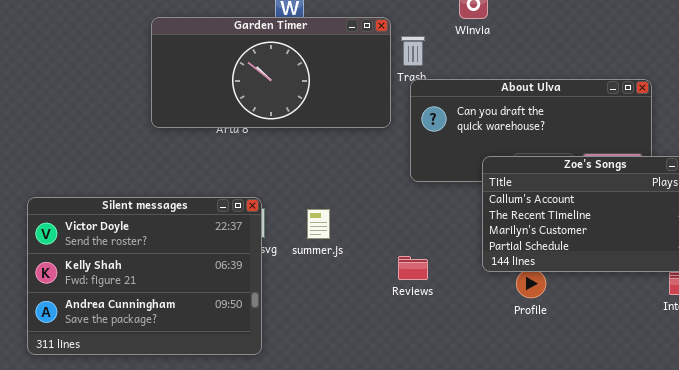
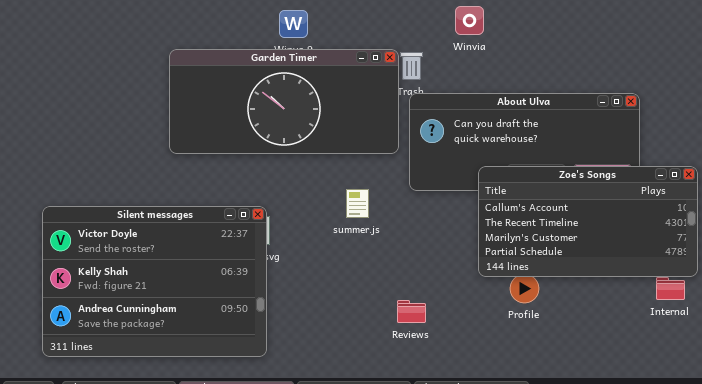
Garden Timer: [151,17,391,128] -> [169,49,399,154], moved
summer.js: [307,209,330,239] -> [346,189,369,218], moved
Reviews: [398,256,428,280] -> [397,300,426,323], moved

